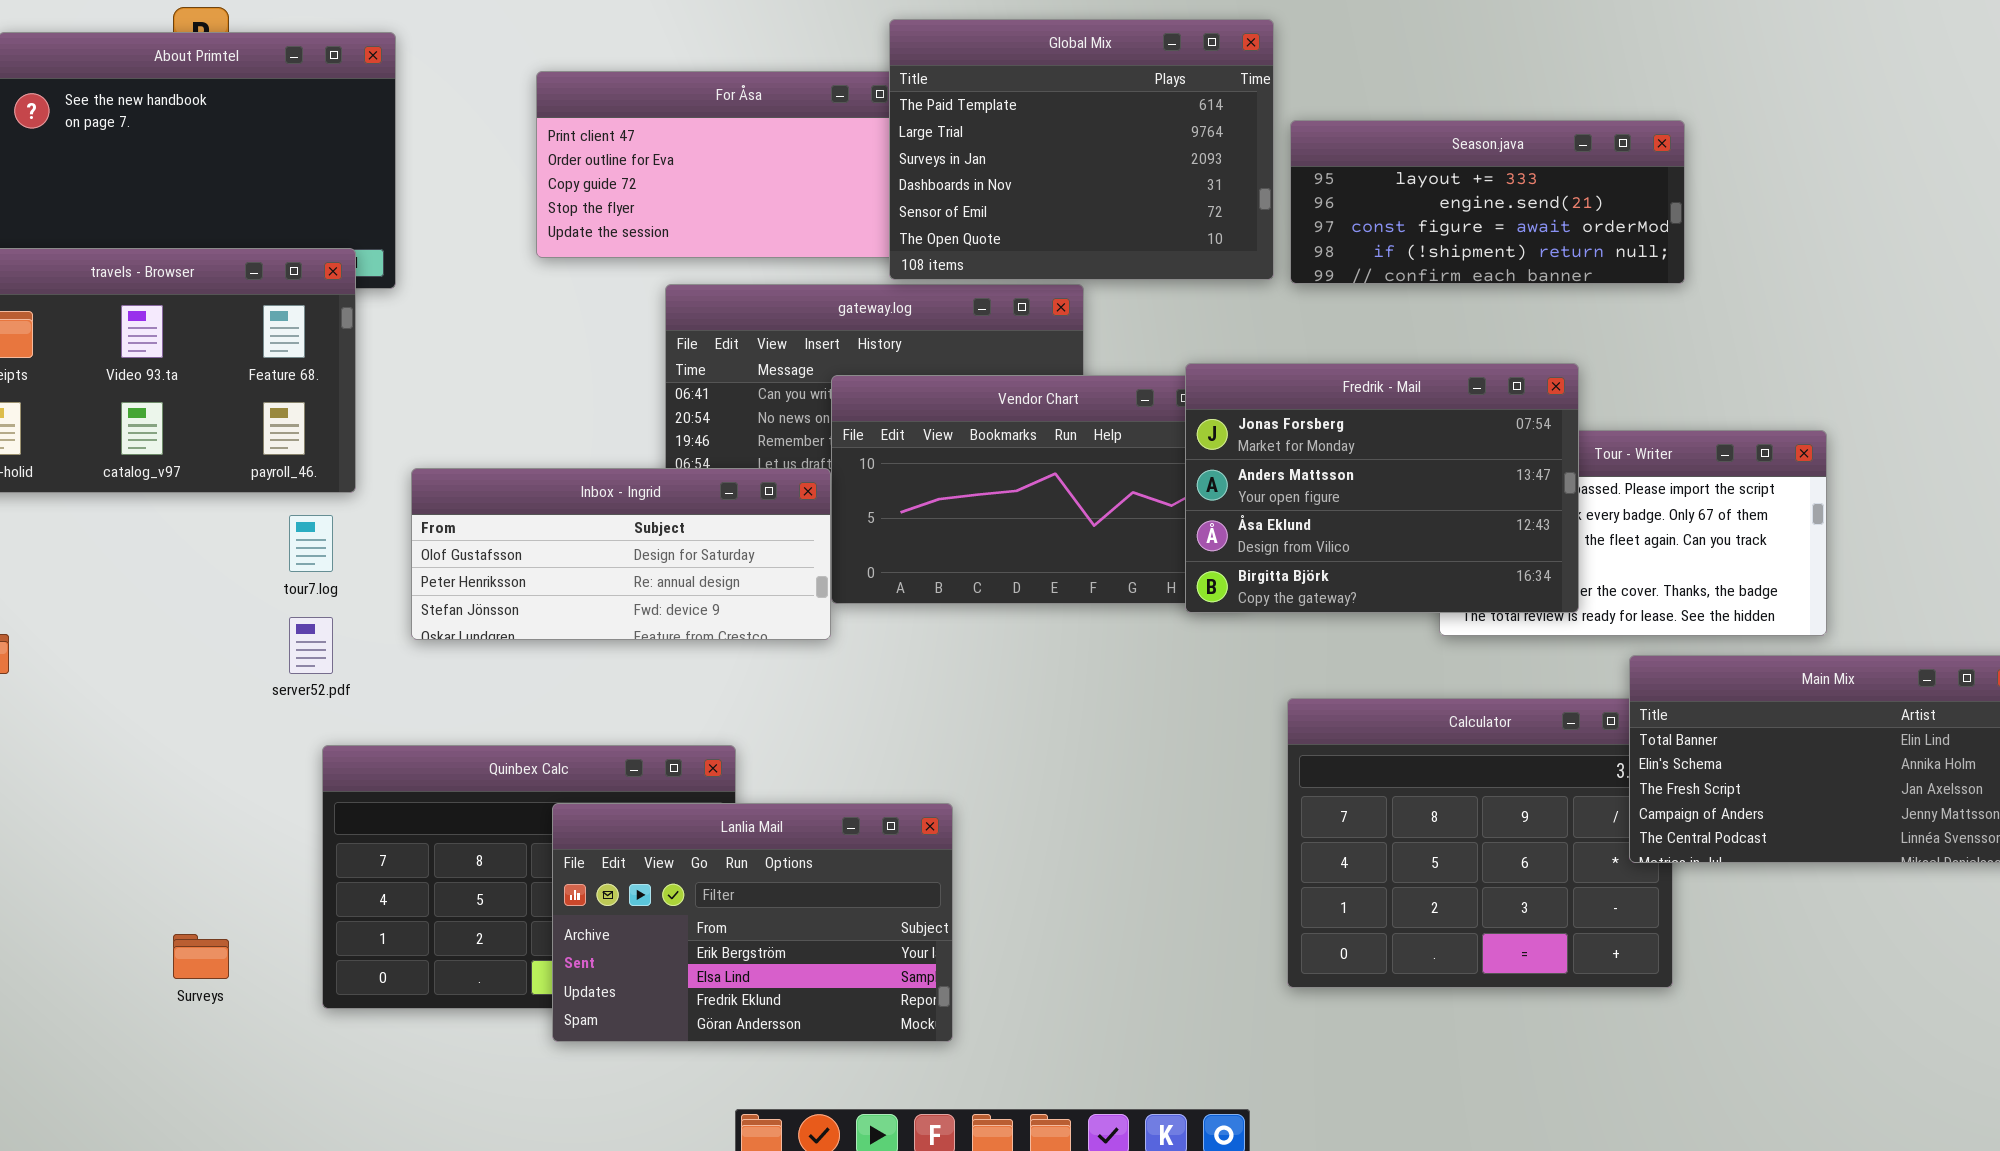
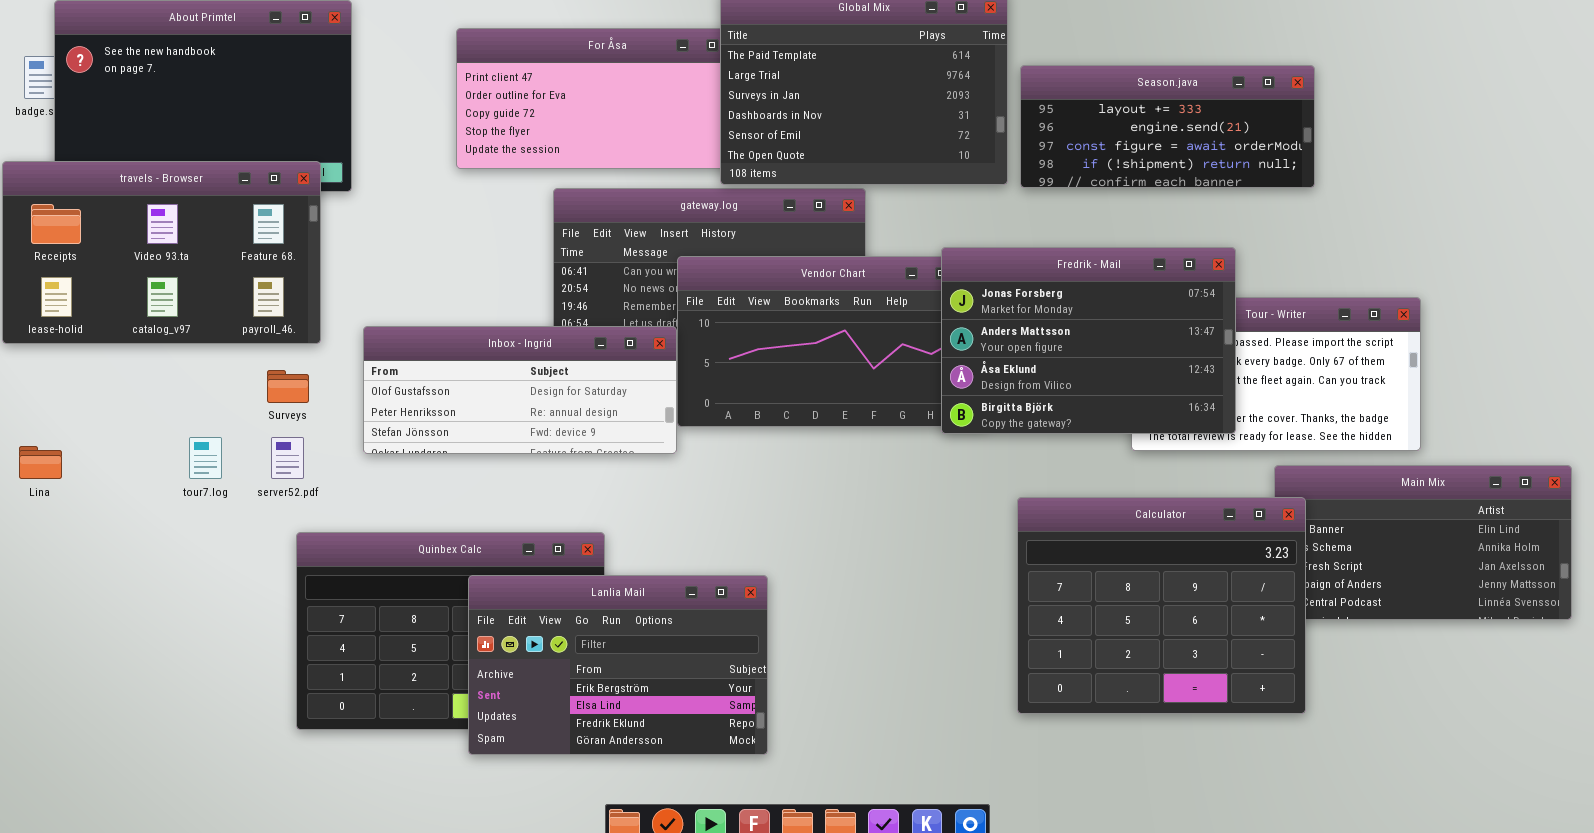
tour7.log: [289,515,333,572] -> [189,437,222,479], moved
Calculator: [1287,698,1673,988] -> [1017,497,1306,714], raised
Surveys: [173,934,229,979] -> [267,370,309,403], moved

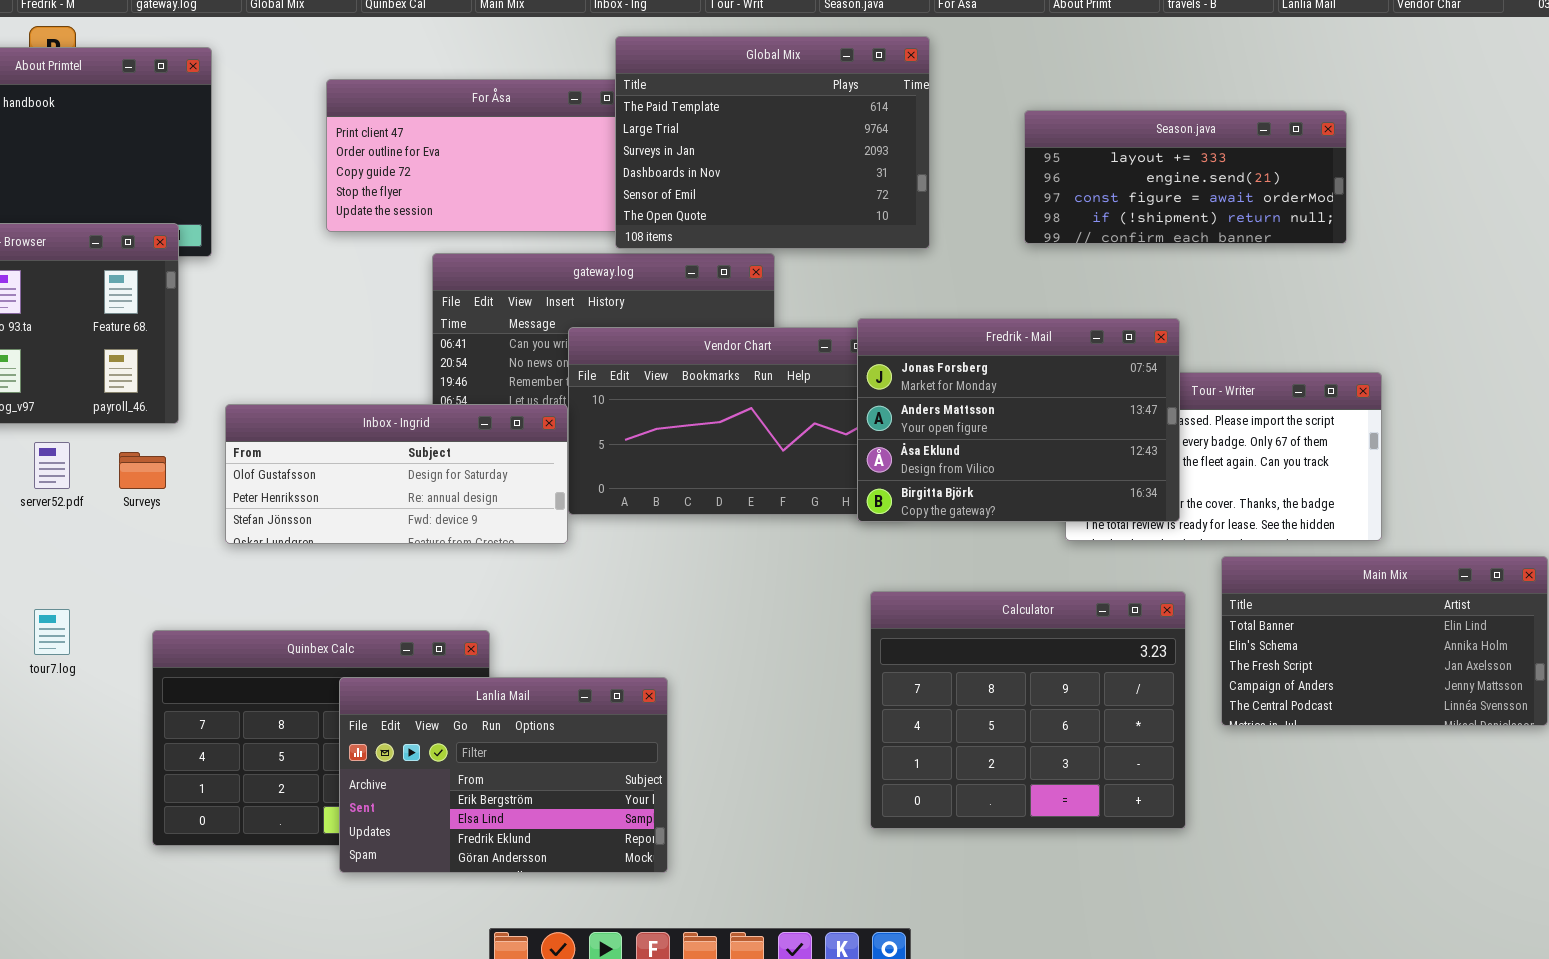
Season.java: [1020,65,1315,188] -> [1024,110,1347,244], moved
tour7.log: [189,437,222,479] -> [34,609,70,655], moved
server52.pdf: [271,437,304,479] -> [34,442,70,489], moved
Calculator: [1017,497,1306,714] -> [870,591,1186,829], moved

